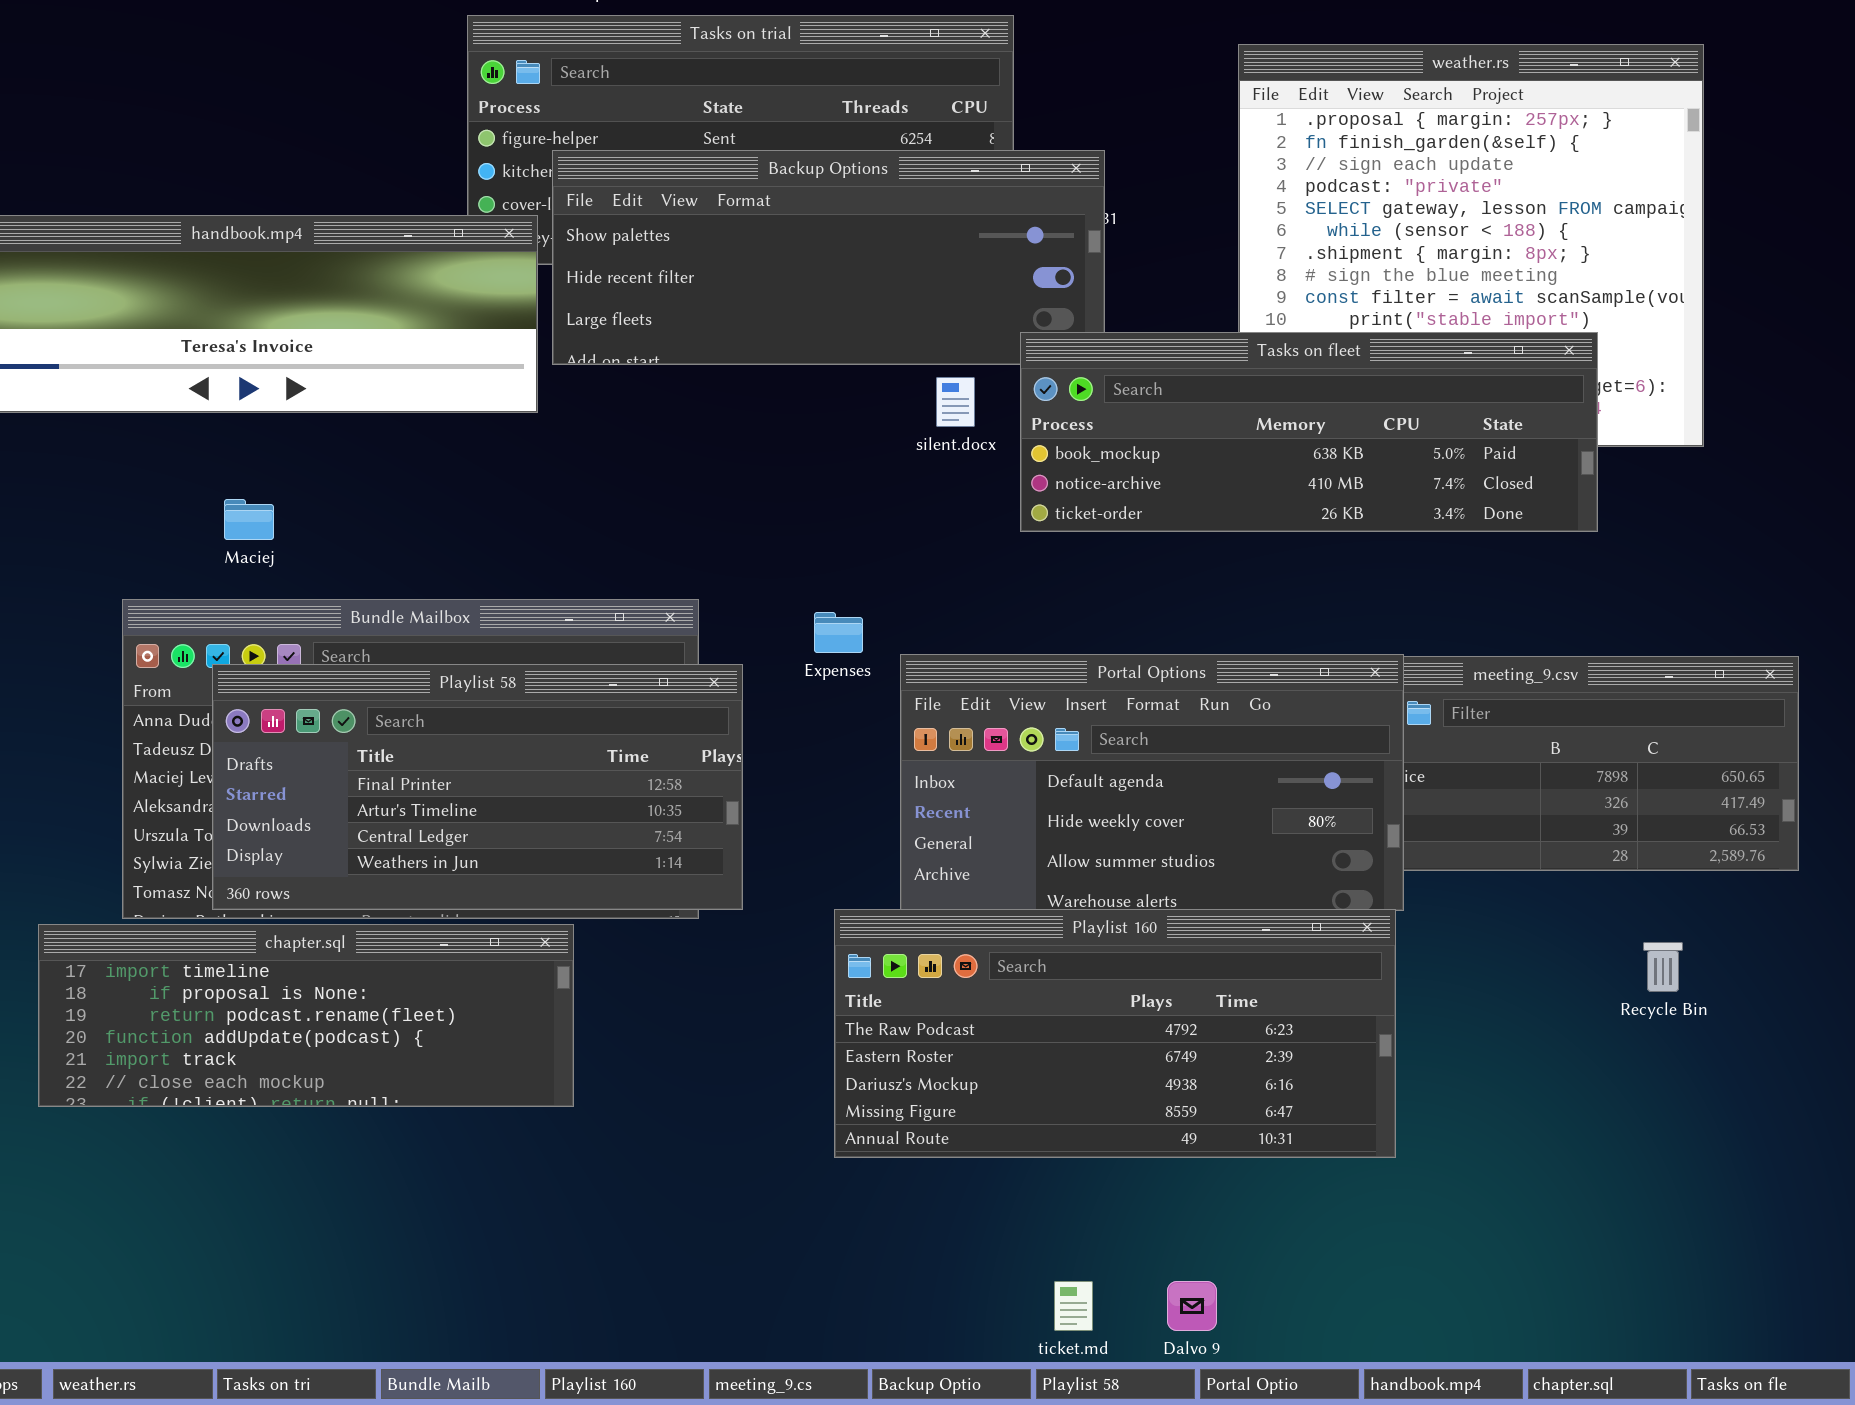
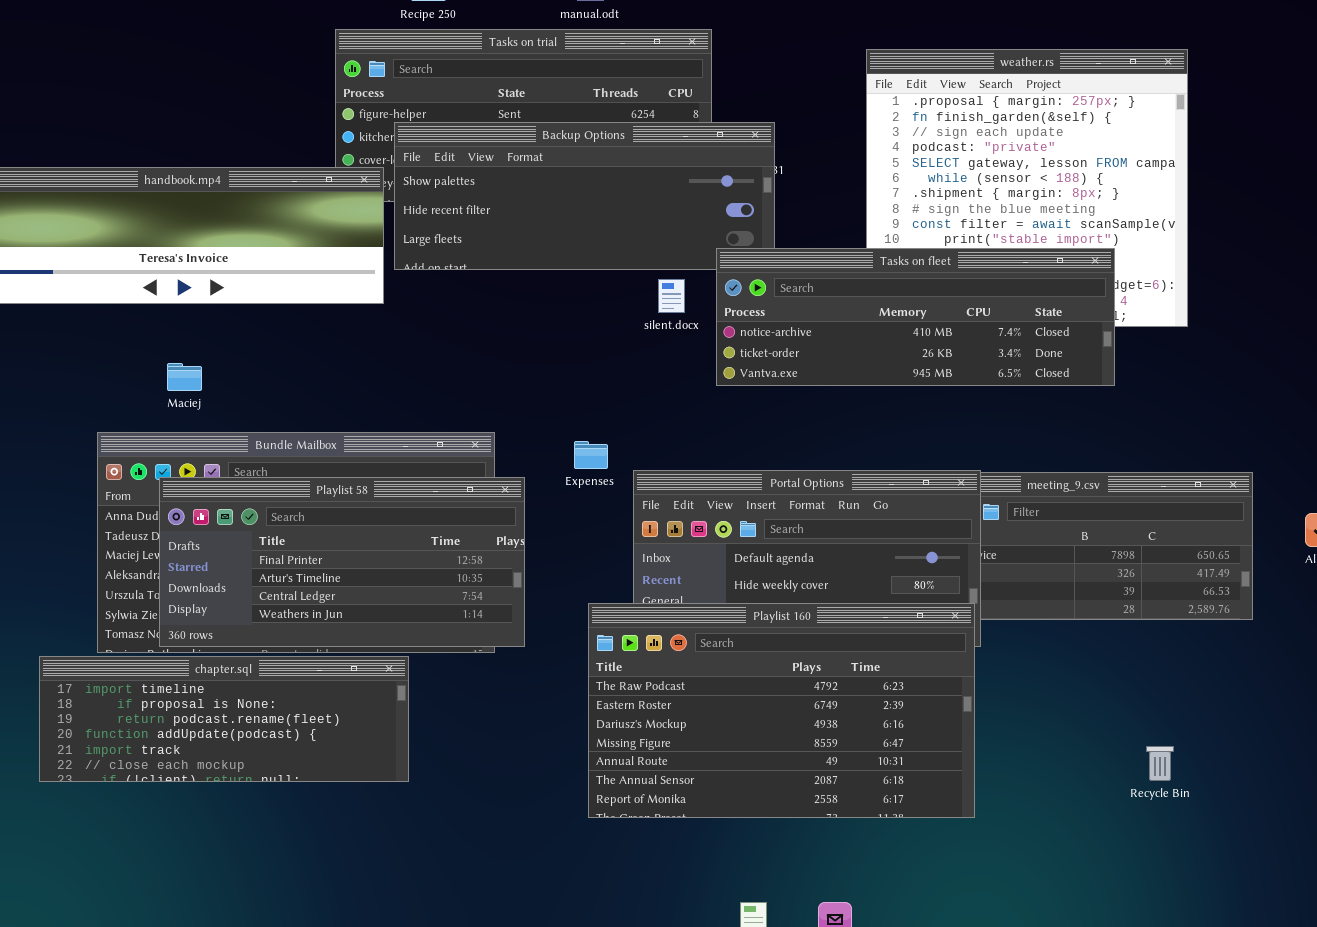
Tasks on fleet: [1020,332,1598,532] -> [716,248,1115,386], scrolled down 1 row
Playlist 160: [834,909,1396,1158] -> [588,603,975,818], resized
Recycle Bin: [1643,942,1683,992] -> [1146,746,1174,781], moved

